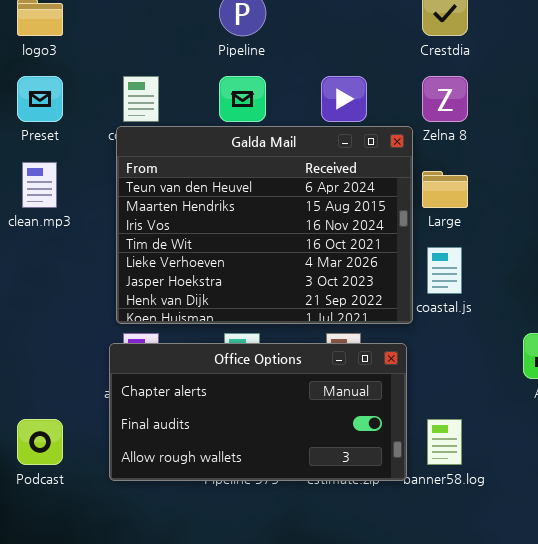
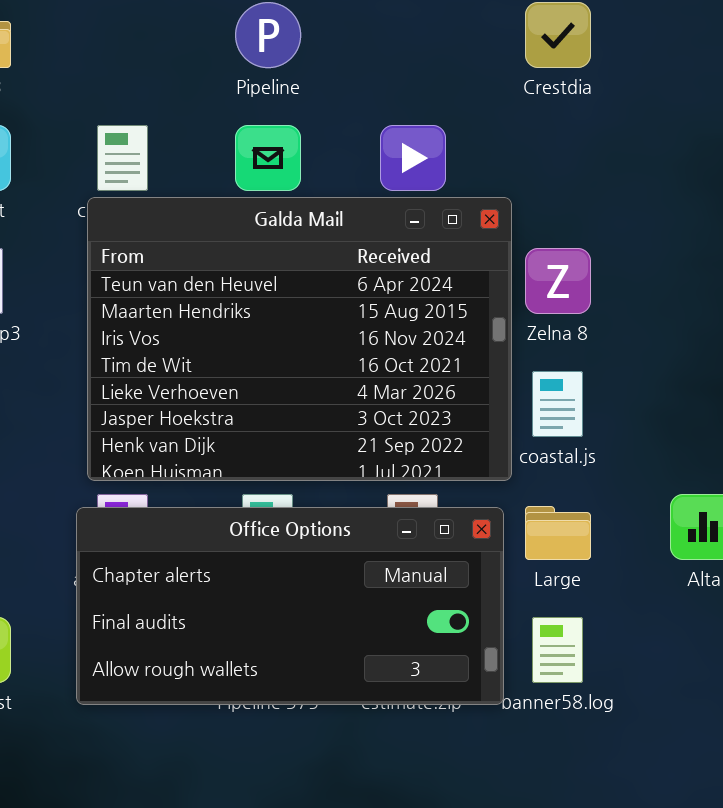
Zelna 8: [422,76,468,122] -> [525,248,591,314], moved
Large: [422,171,468,208] -> [525,506,591,560], moved

